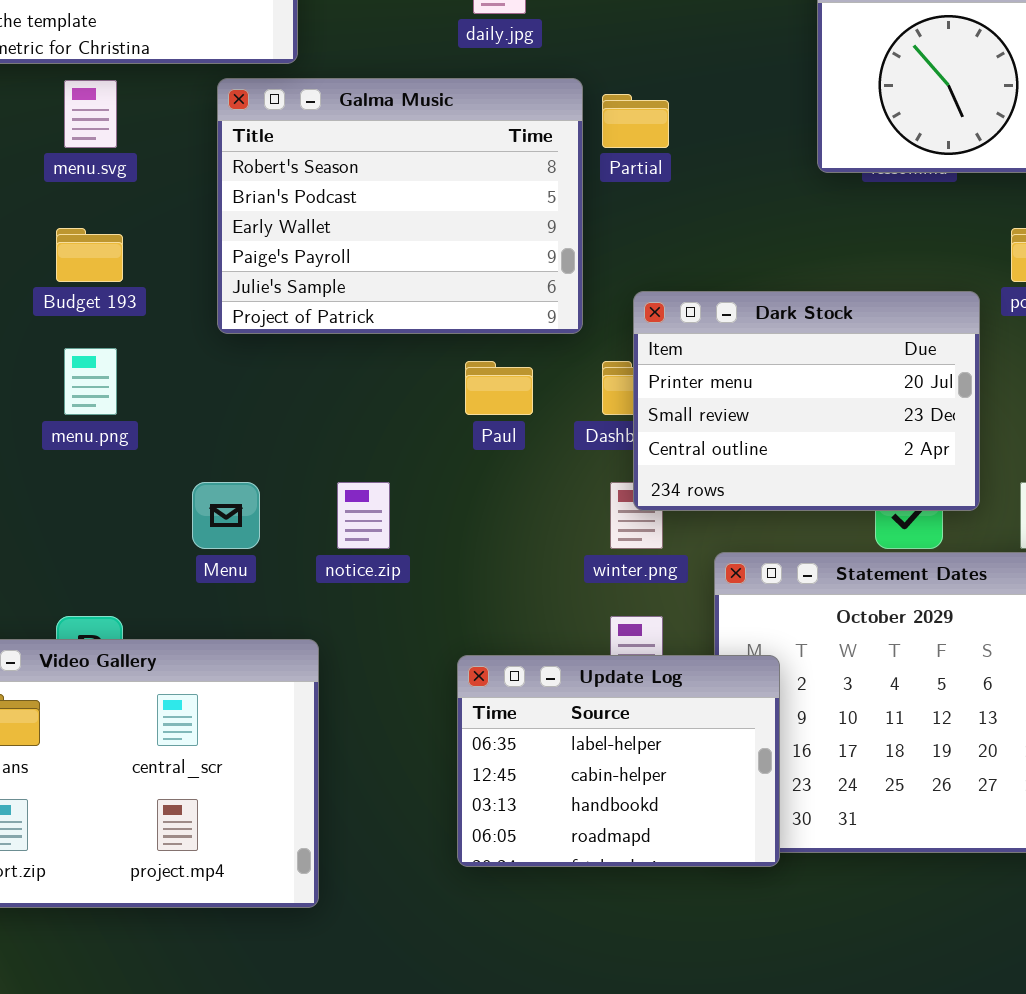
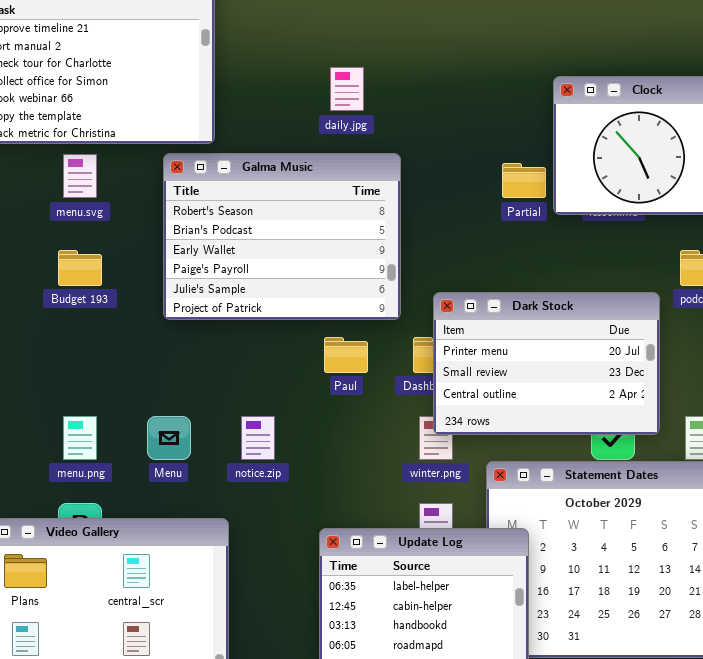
Partial: [602,94,669,148] -> [502,163,546,198], moved
menu.png: [64,348,117,415] -> [63,416,97,460], moved

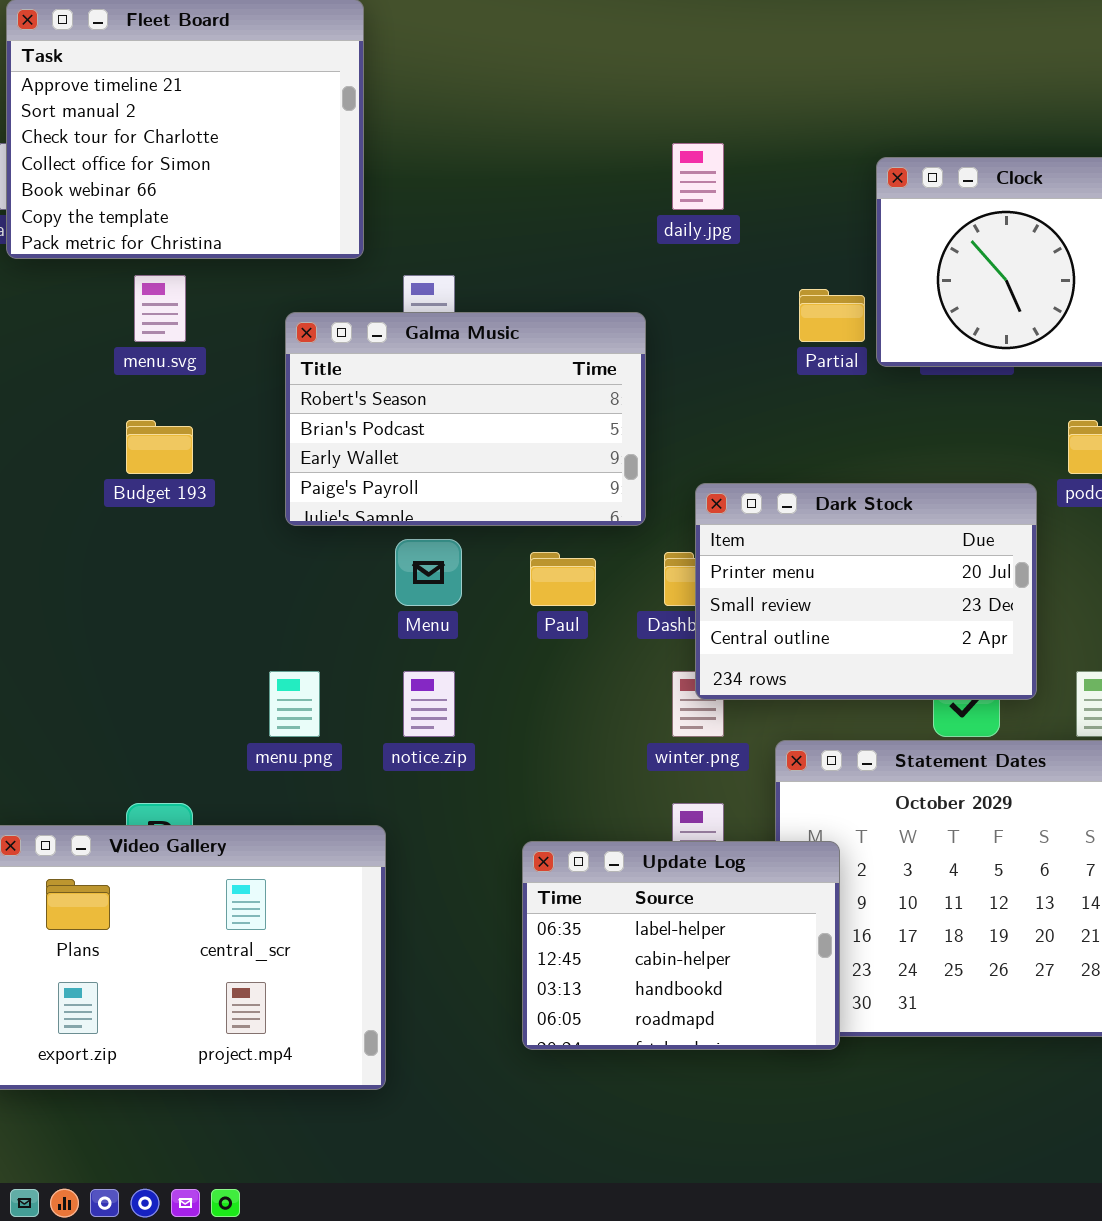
daily.jpg: [330,67,364,111] -> [672,143,724,210], moved
Galma Music: [163,153,401,320] -> [285,312,646,526], resized
menu.png: [63,416,97,460] -> [269,671,320,737], moved
Menu: [147,416,191,460] -> [395,539,462,606], moved

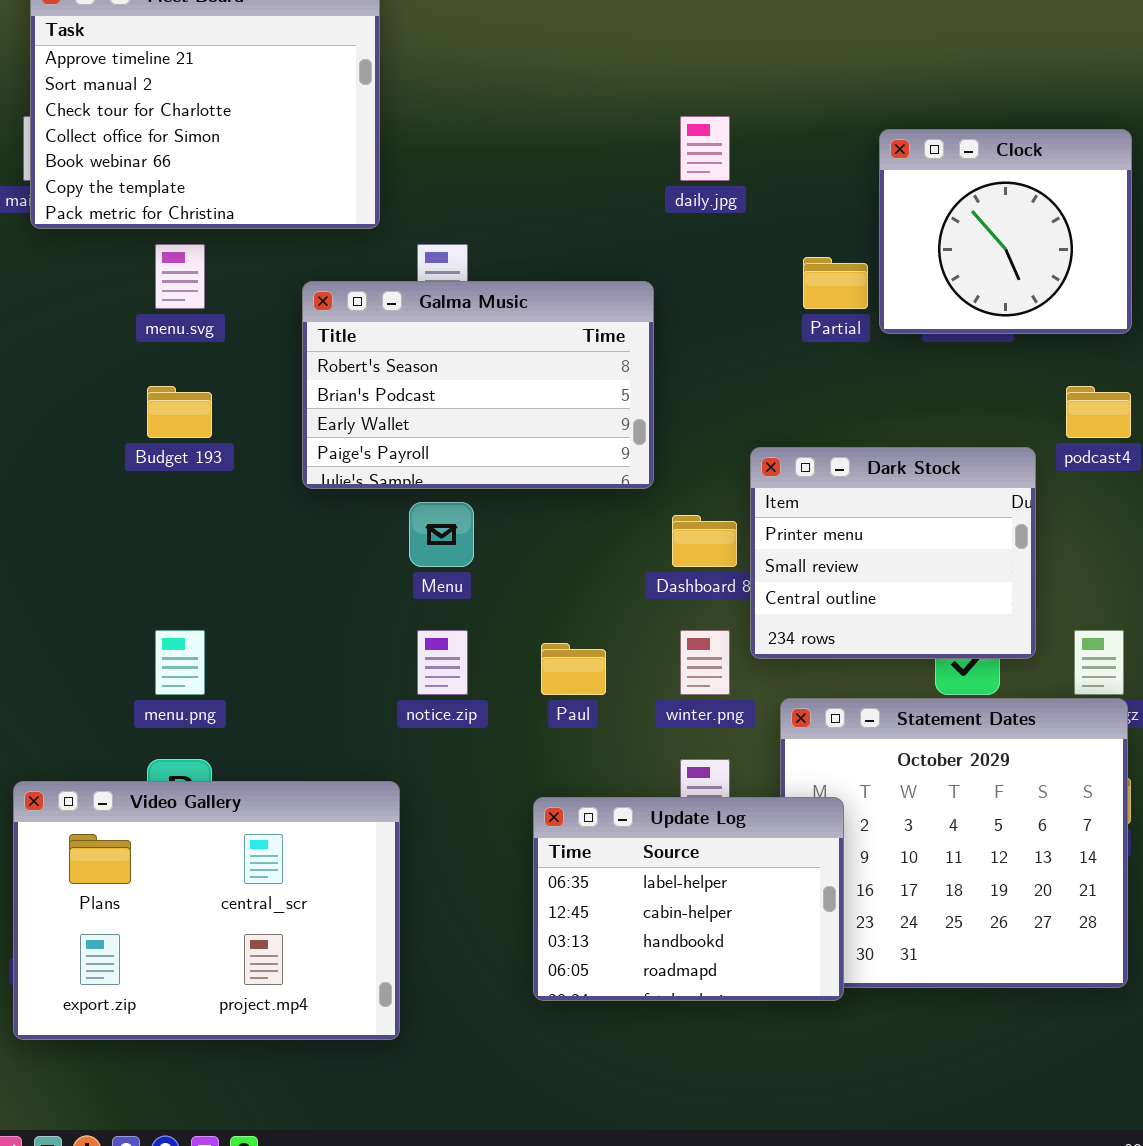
Dark Stock: [695,483,1037,700] -> [750,447,1036,659], resized
Paul: [530,552,596,606] -> [541,643,606,695], moved
menu.png: [269,671,320,737] -> [155,630,205,695], moved

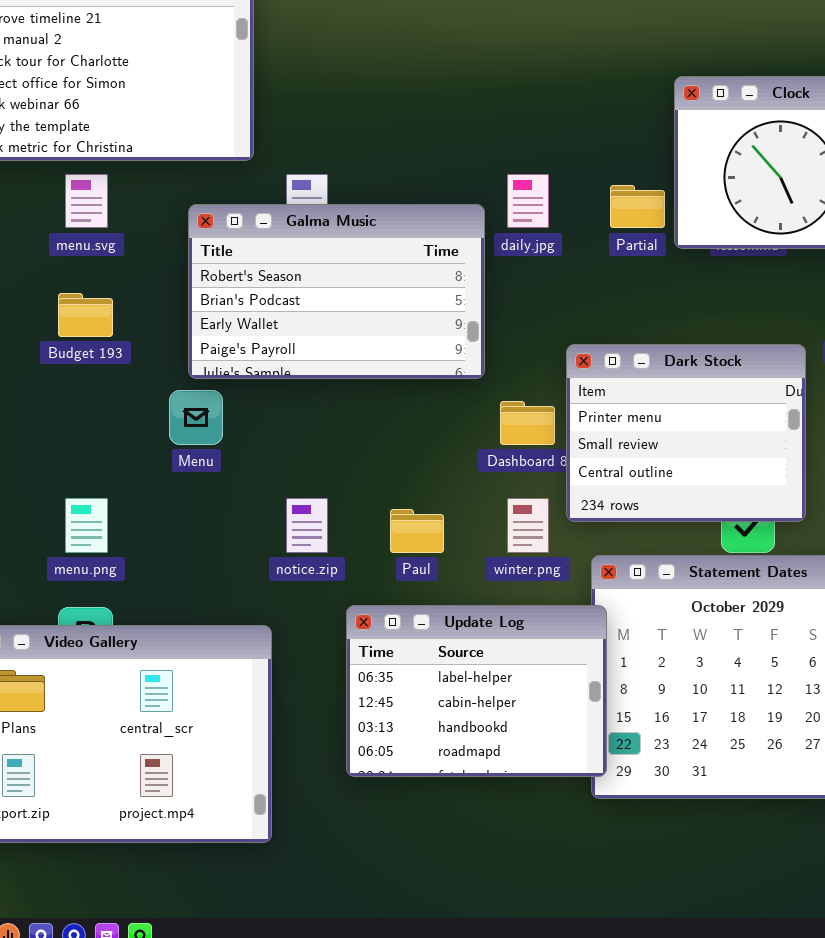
daily.jpg: [680,116,730,181] -> [507,174,549,228], moved
Menu: [409,502,474,567] -> [169,390,223,445], moved
Update Log: [533,797,844,1001] -> [346,605,607,777], moved

